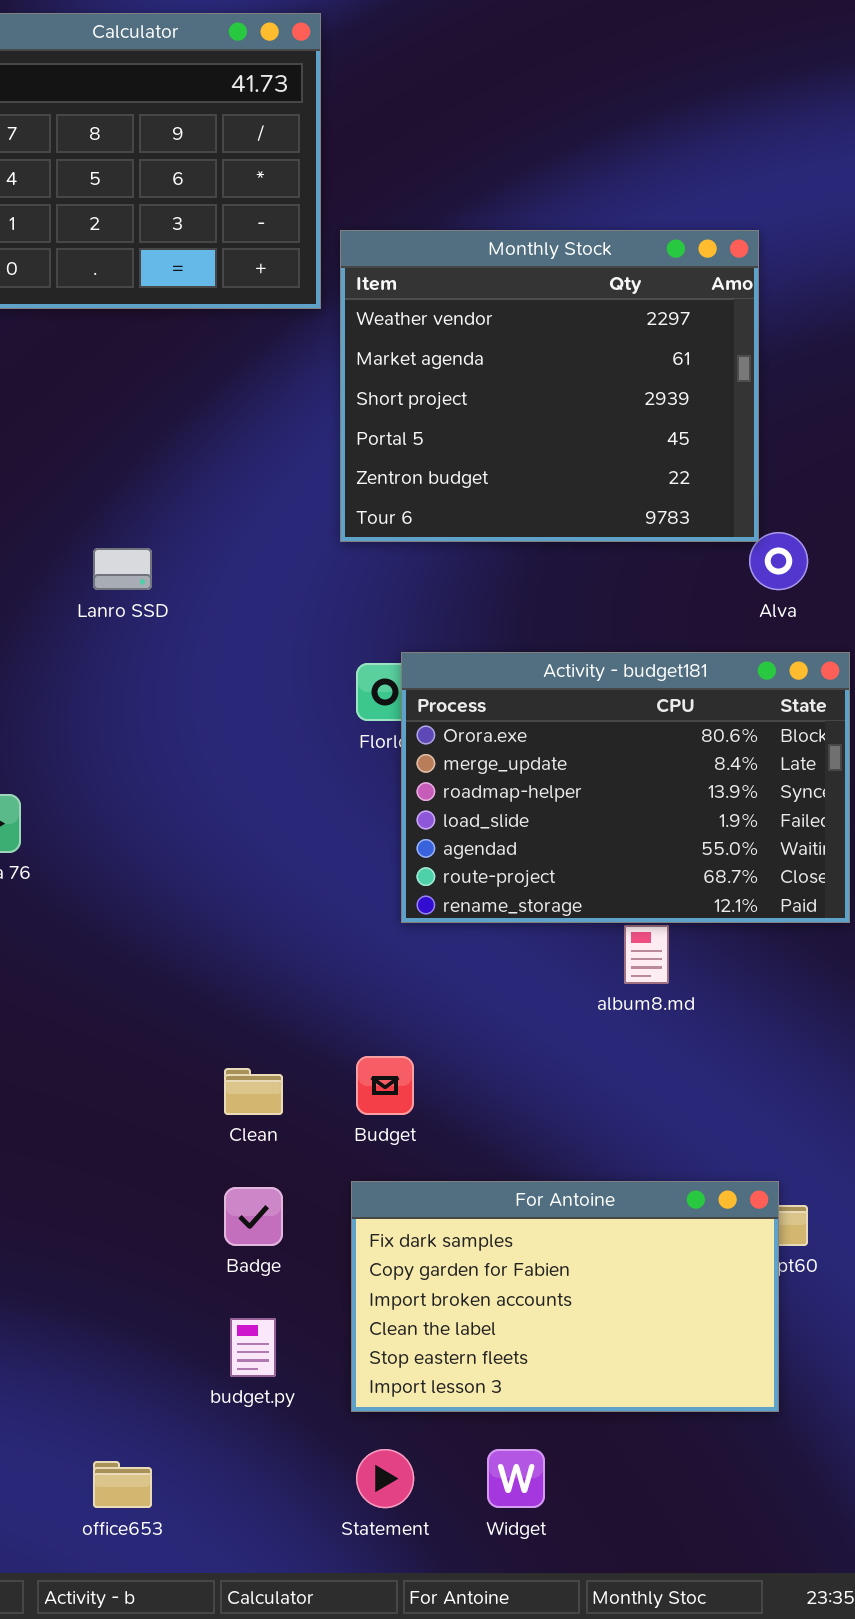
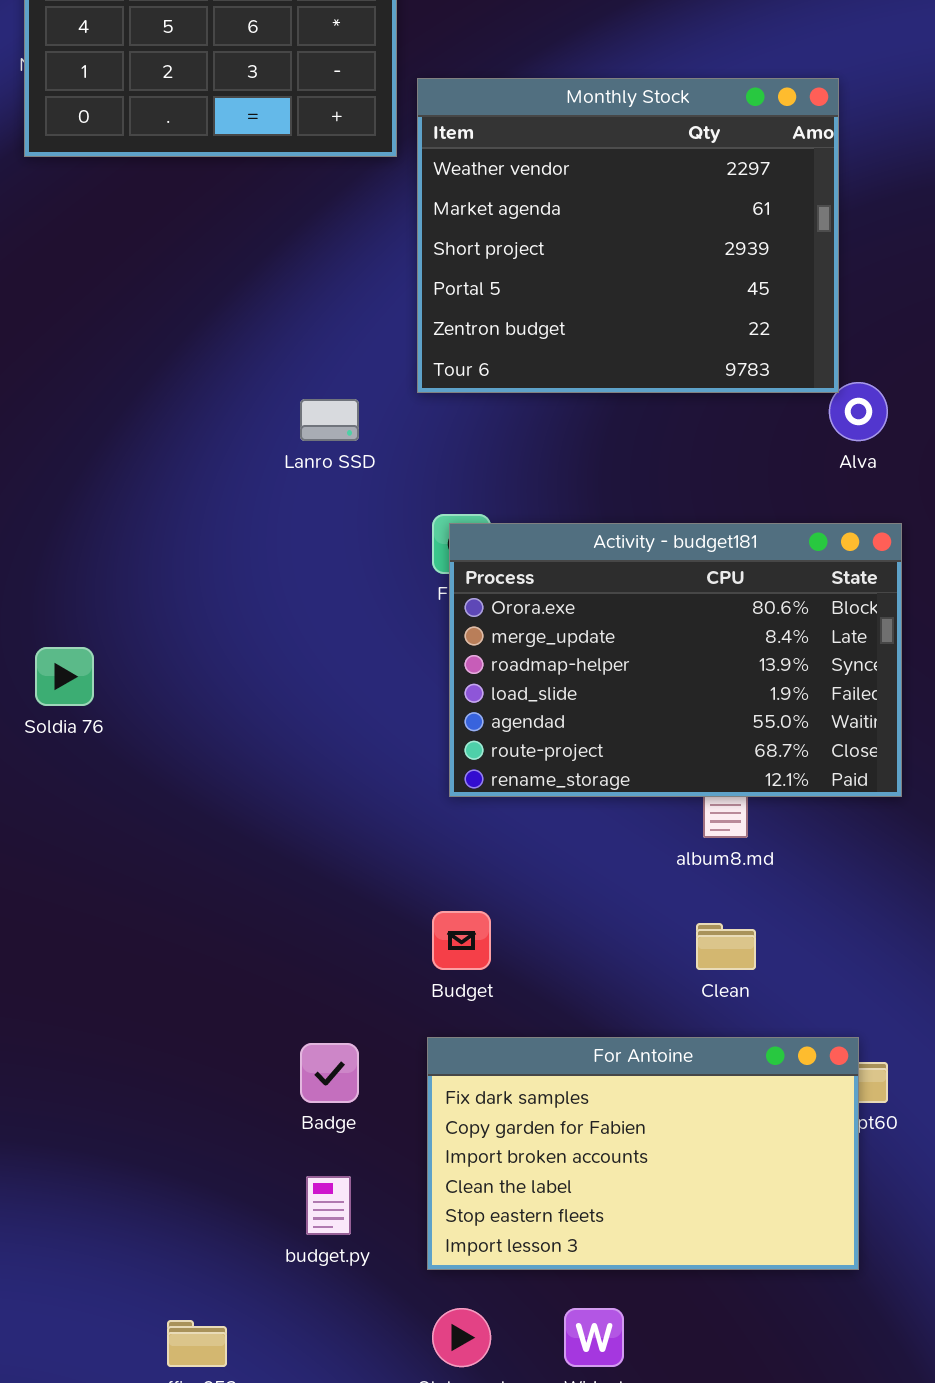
Lanro SSD: [93,548,152,590] -> [300,399,359,441], moved
Activity - budget181: [401,652,850,923] -> [449,523,902,797], moved
Clean: [224,1068,283,1115] -> [696,923,756,970], moved

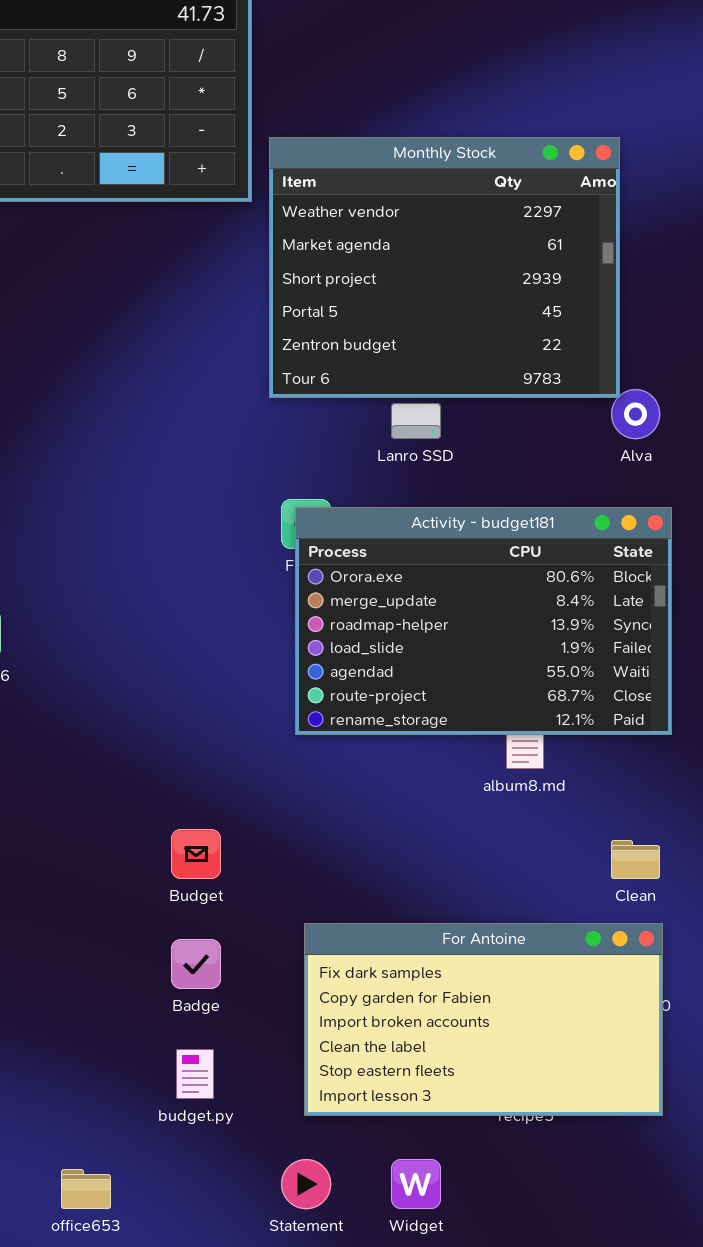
Lanro SSD: [300,399,359,441] -> [391,403,441,439], moved
Budget: [432,911,491,970] -> [171,829,221,879], moved
Clean: [696,923,756,970] -> [611,840,660,879], moved
For Antoine: [427,1037,859,1270] -> [304,923,663,1116], moved

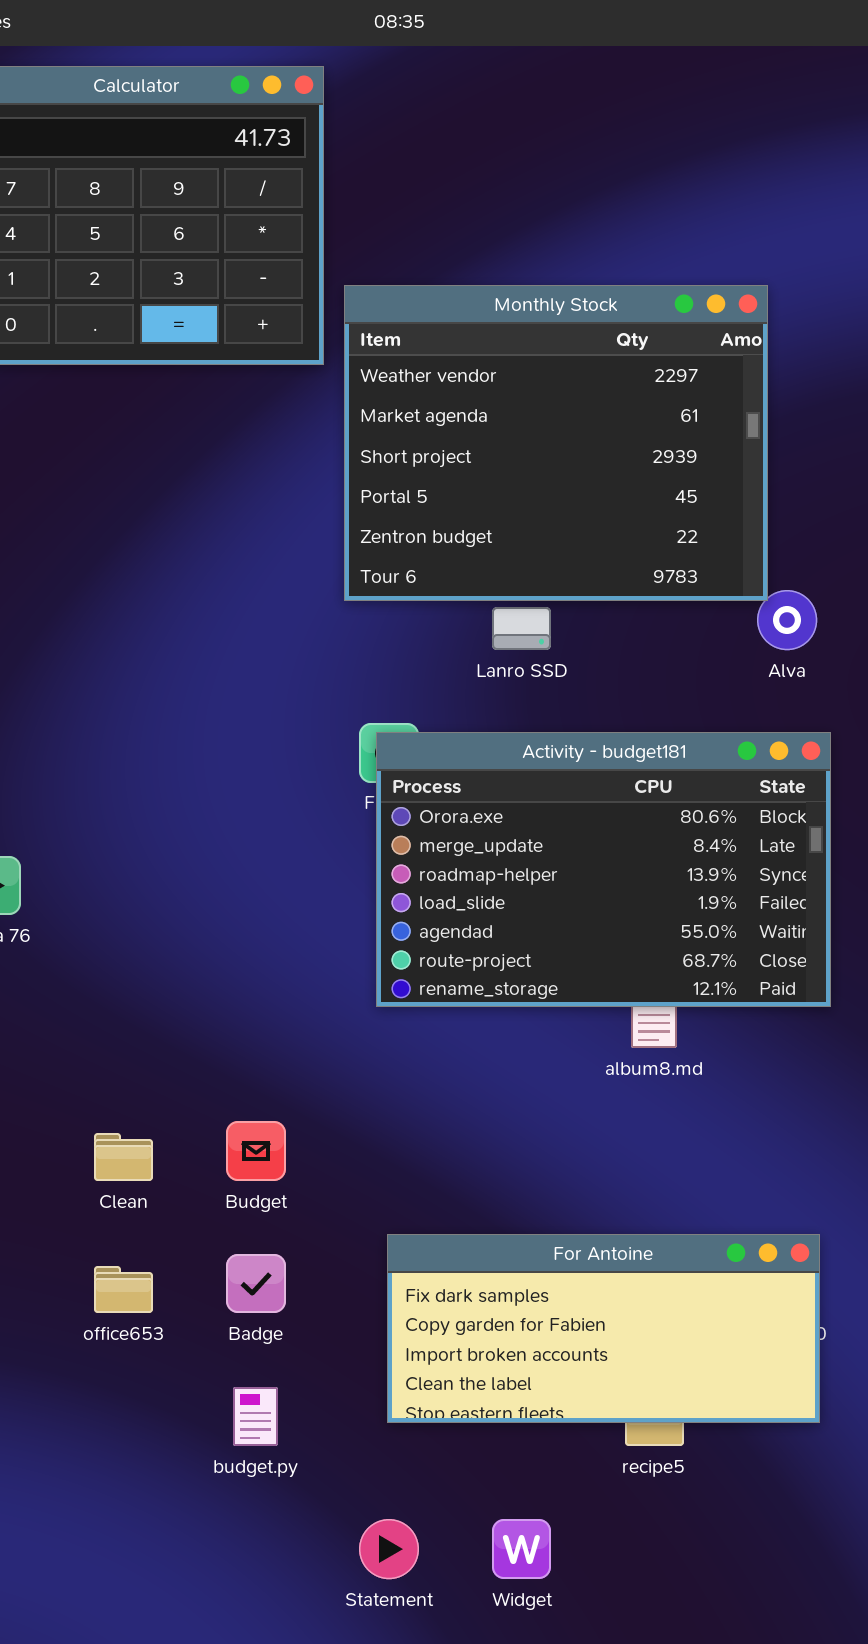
Clean: [611,840,660,879] -> [94,1133,153,1181], moved
For Antoine: [304,923,663,1116] -> [387,1234,820,1423], resized
office653: [61,1169,111,1209] -> [94,1266,153,1313], moved

